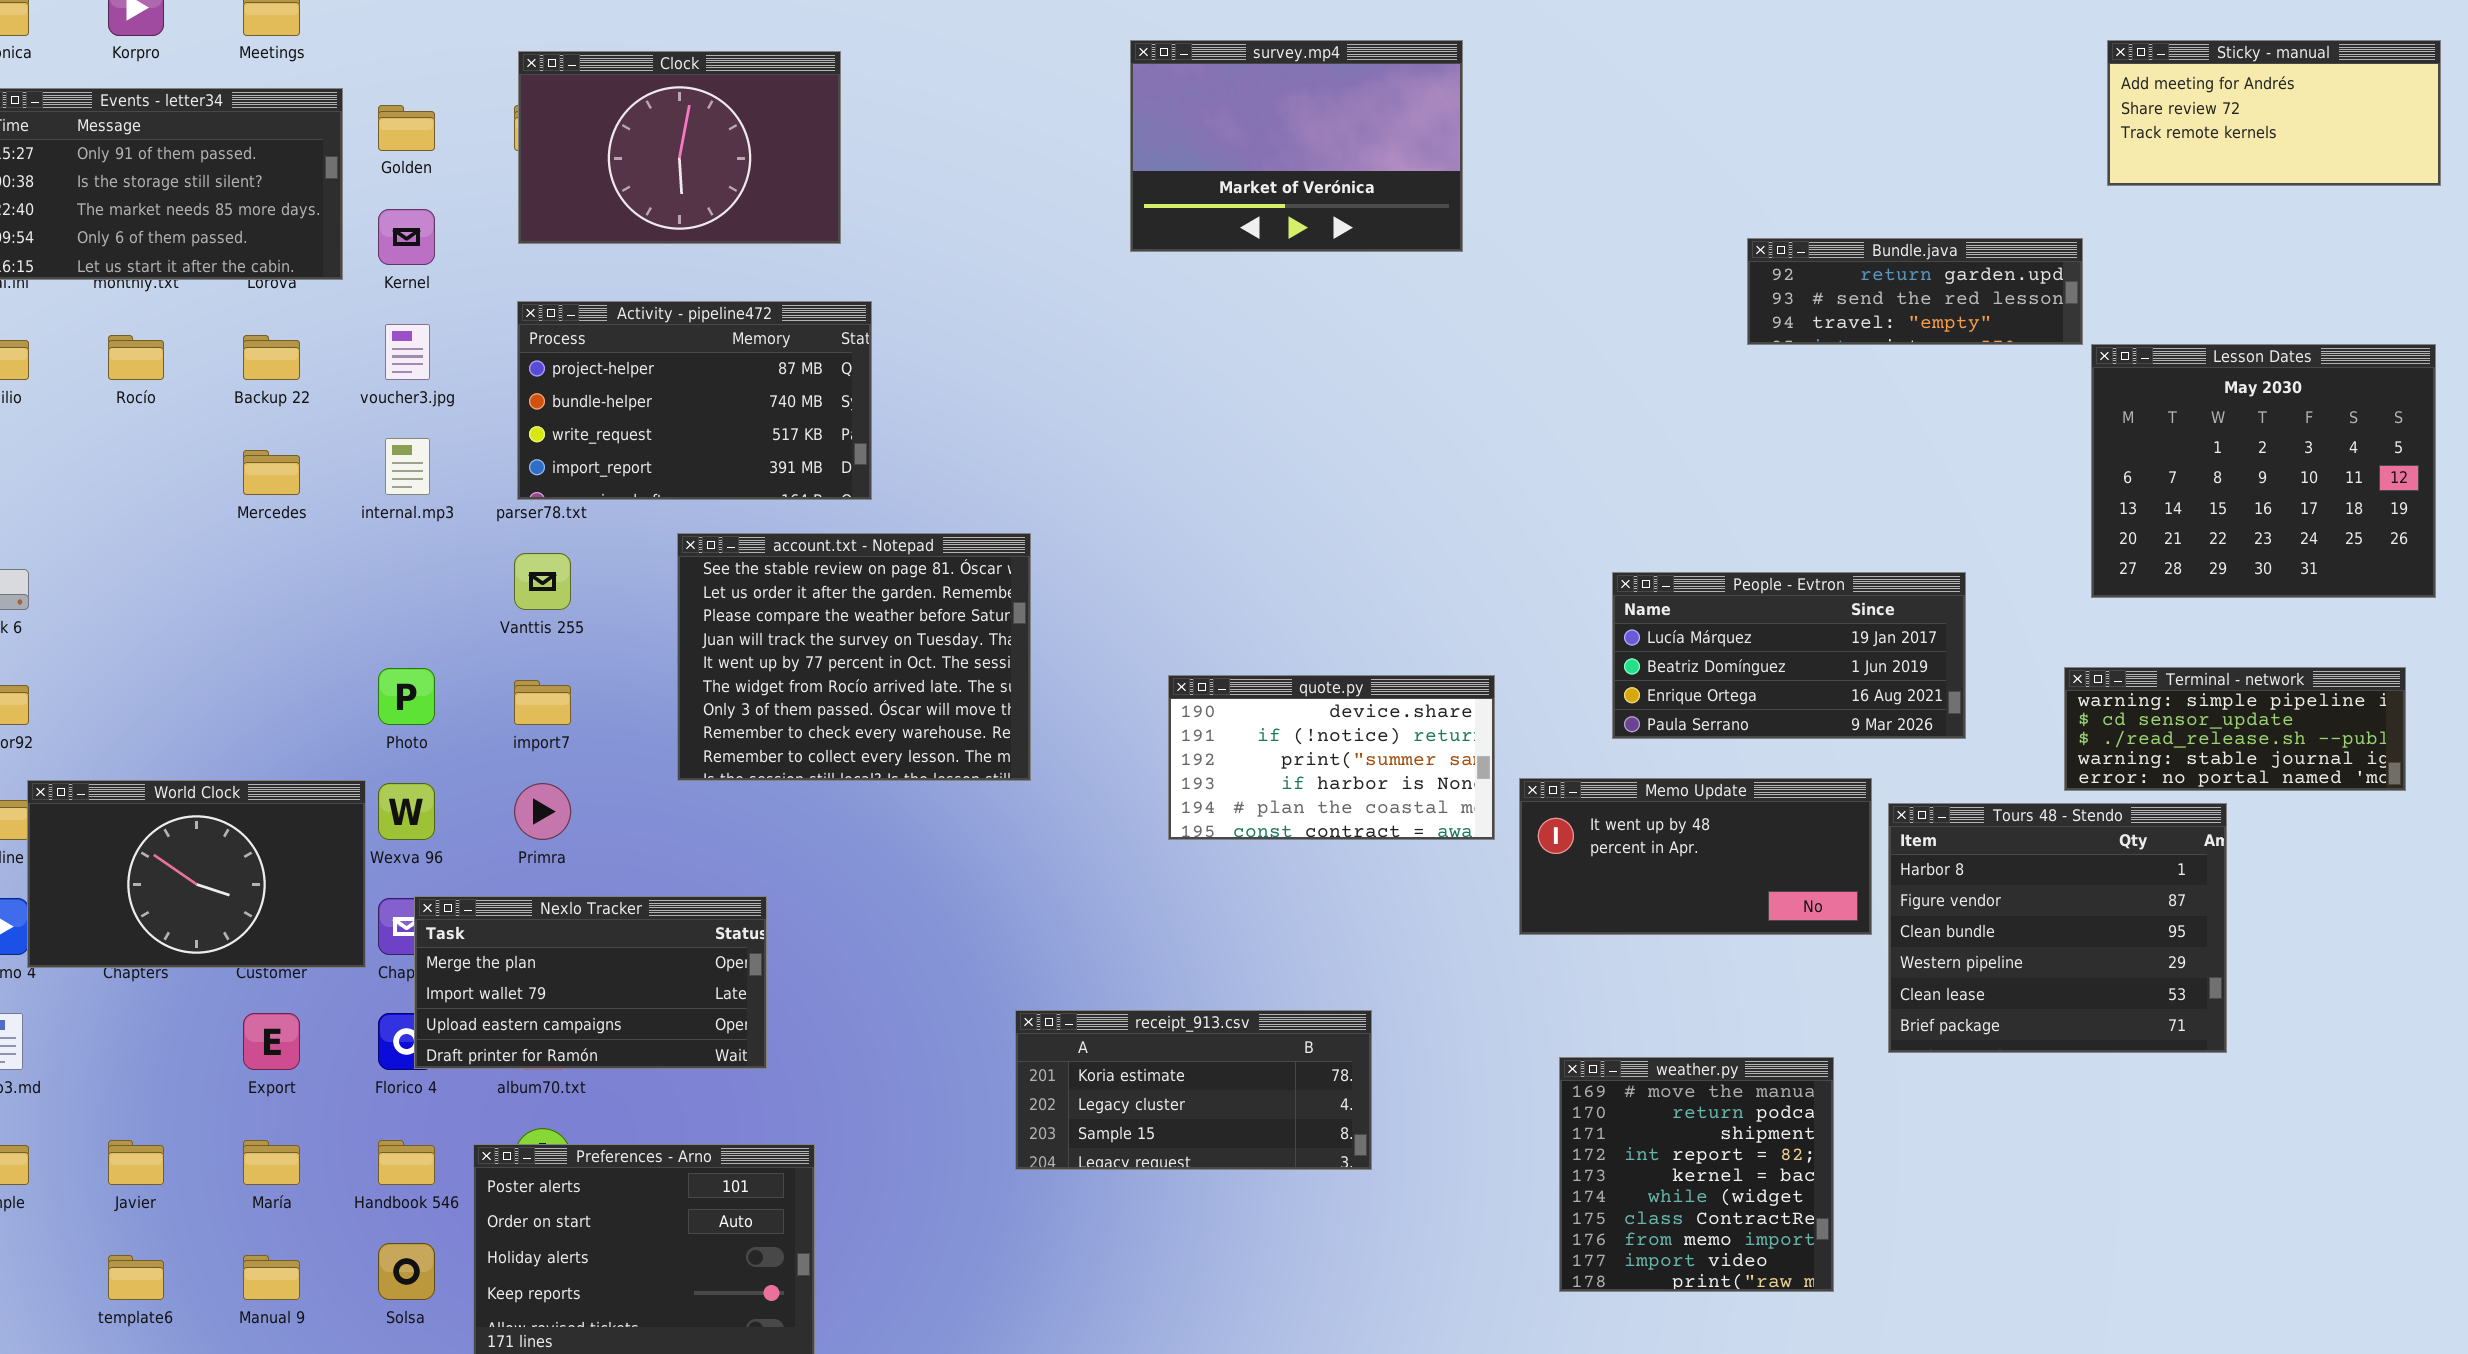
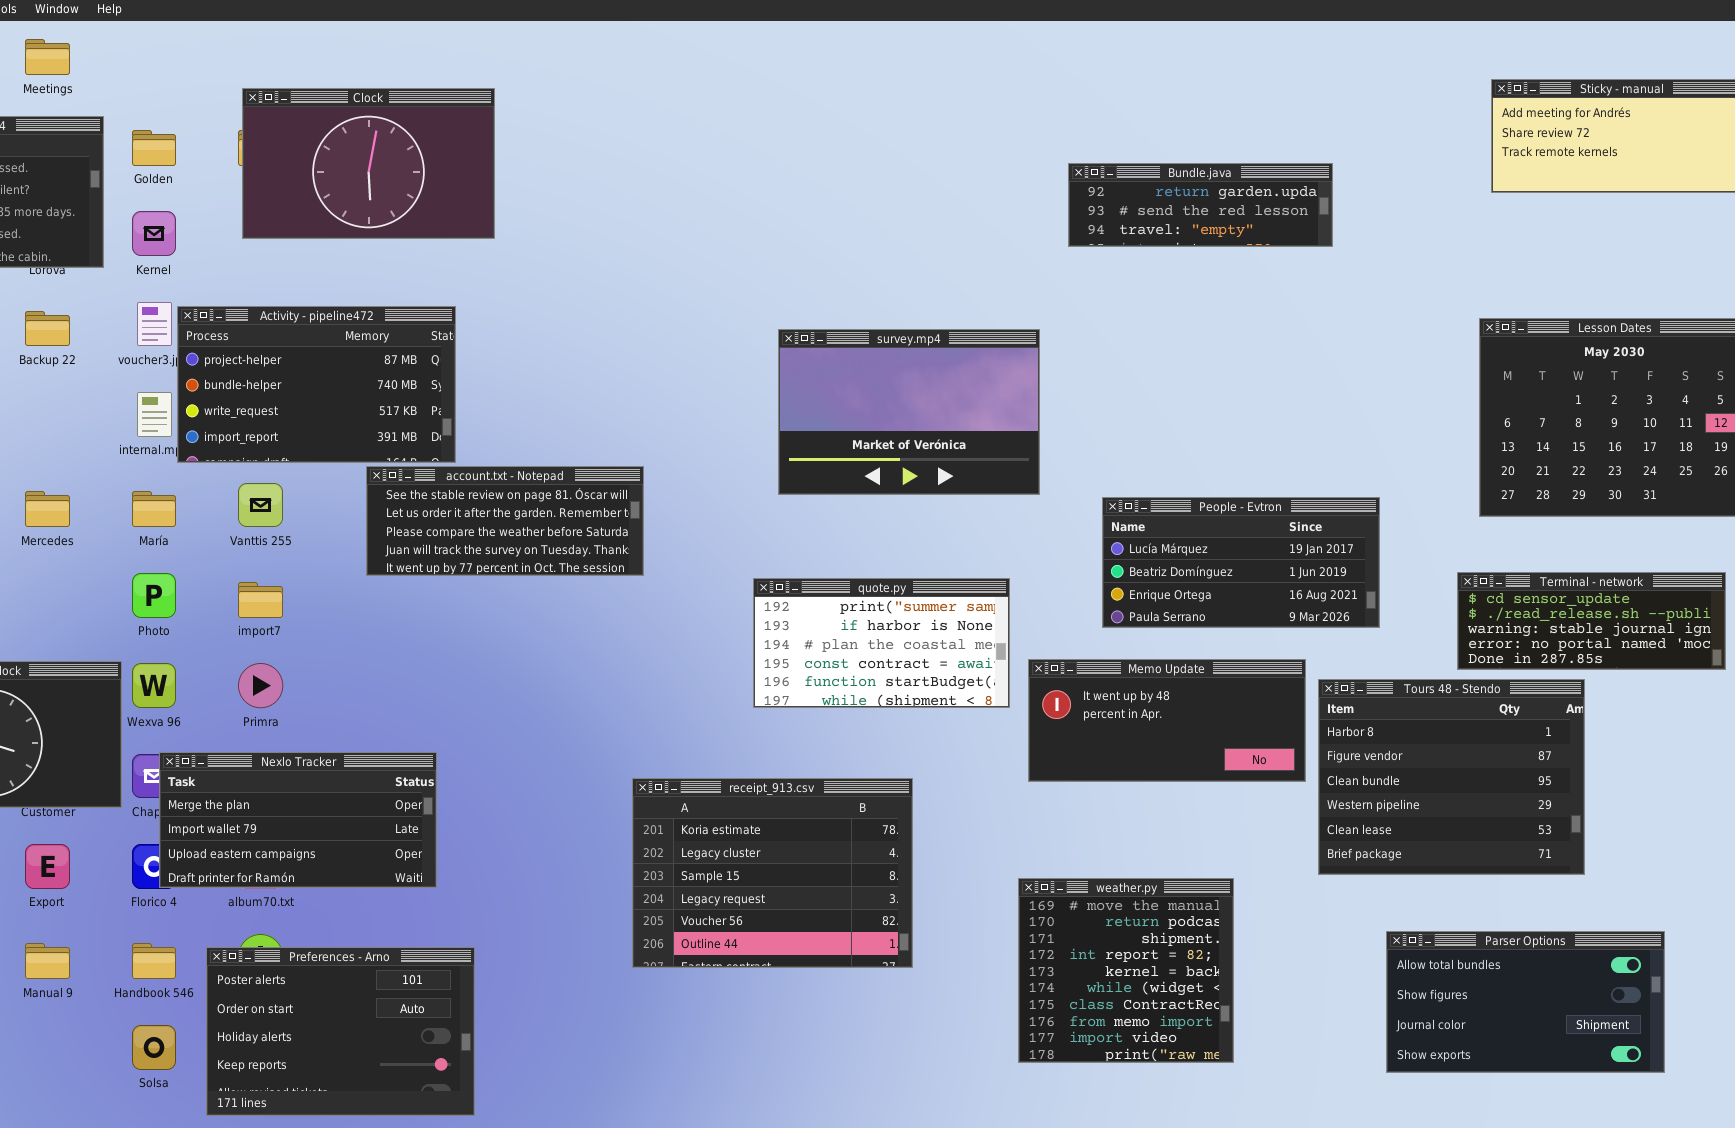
survey.mp4: [1130,40,1463,252] -> [778,329,1040,495], moved
Bundle.java: [1747,238,2083,345] -> [1068,163,1333,247], moved
Activity - pipeline472: [517,301,872,500] -> [177,306,456,463], moved
Mercedes: [243,450,300,495] -> [25,491,70,527], moved
account.txt - Notepad: [677,533,1031,781] -> [366,466,644,576], resized
Terminal - network: [2064,667,2406,791] -> [1457,572,1726,670], scrolled down 1 row
quote.py: [1168,675,1495,840] -> [753,578,1010,708], scrolled down 2 rows
receipt_913.csv: [1015,1010,1372,1170] -> [632,778,913,968], resized
weather.py: [1559,1057,1834,1292] -> [1018,878,1234,1063], moved
Parser Options: none -> [1386,931,1665,1073], opened
María: [243,1140,300,1185] -> [132,491,176,527], moved
Manual 9: [243,1255,300,1300] -> [25,943,70,979], moved

